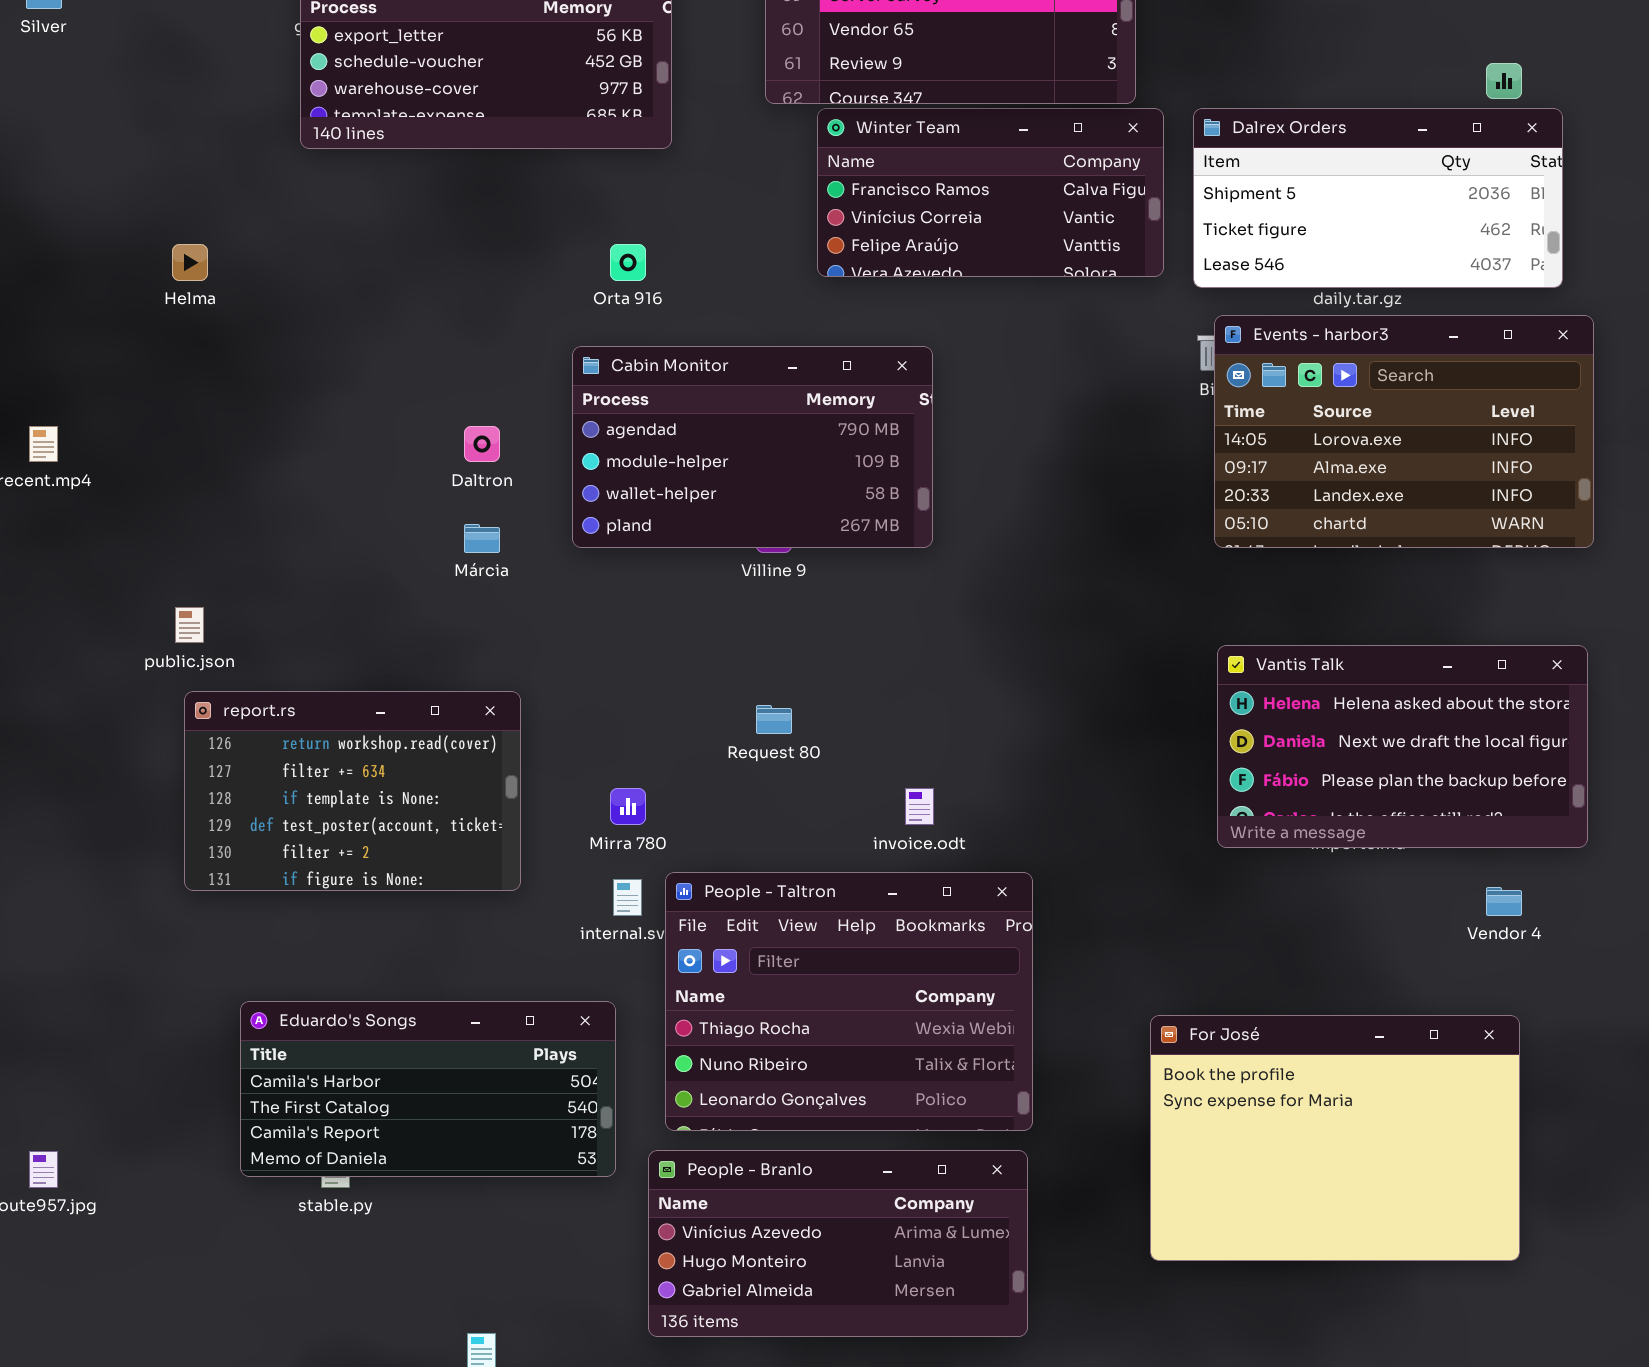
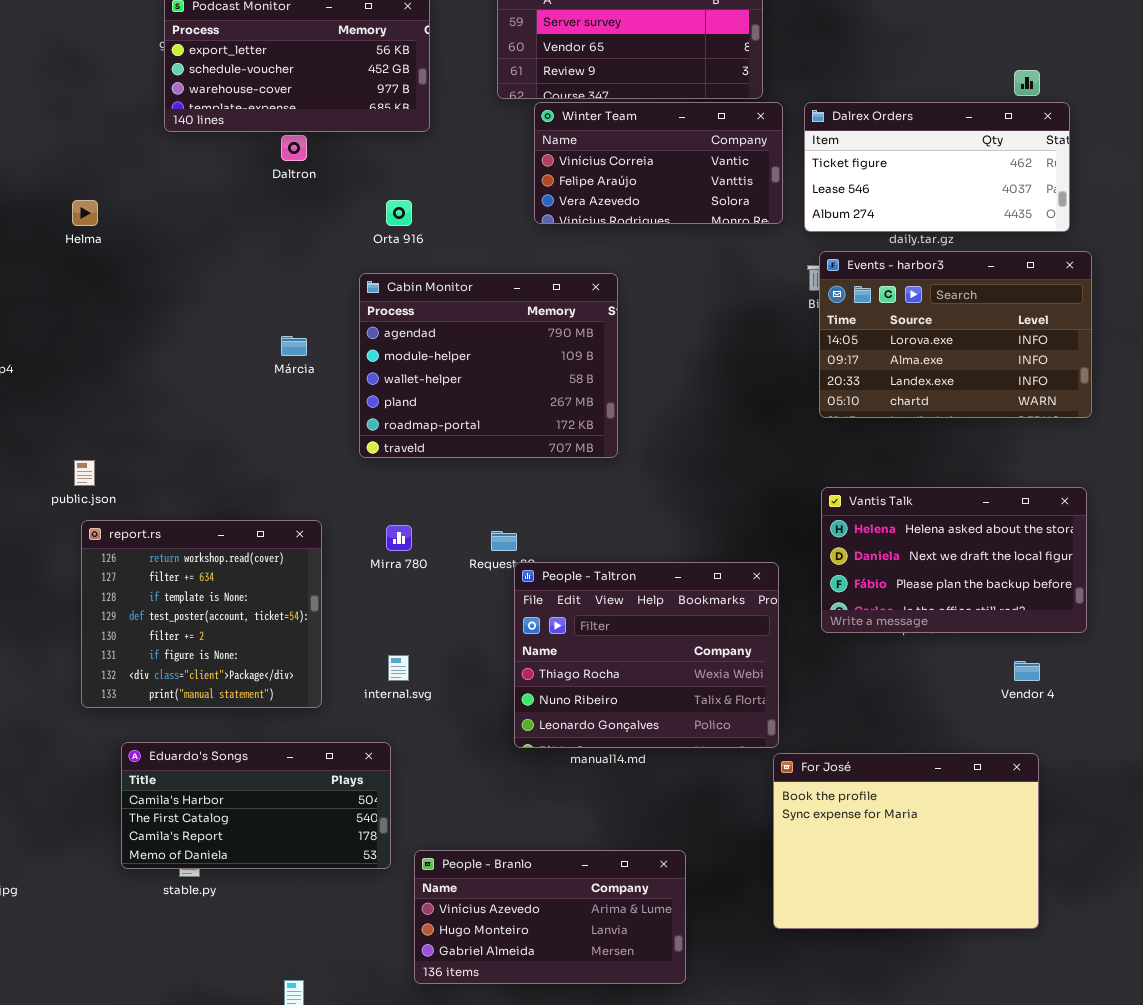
Winter Team: [817,108,1164,277] -> [534,102,783,224], scrolled down 1 row
Dalrex Orders: [1193,108,1563,288] -> [804,102,1070,232], scrolled down 1 row
Cabin Monitor: [572,346,933,548] -> [359,273,618,458], resized
Daltron: [464,426,500,462] -> [281,135,307,161], moved
Márcia: [464,524,500,553] -> [281,336,307,356], moved
report.rs: [184,691,521,891] -> [81,520,322,708], resized
Mirra 780: [610,788,646,825] -> [386,525,412,551], moved
People - Taltron: [665,872,1033,1131] -> [514,562,779,748], moved

